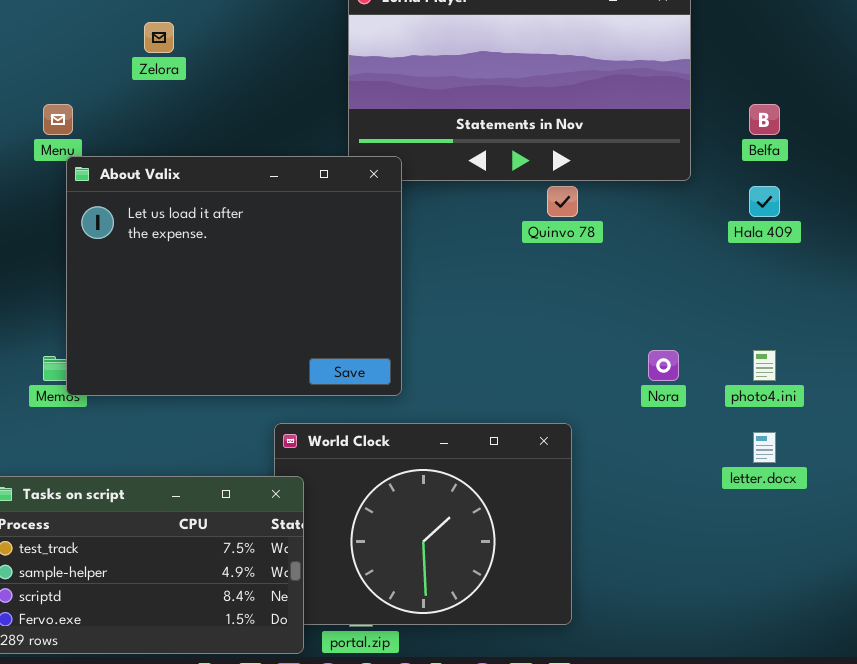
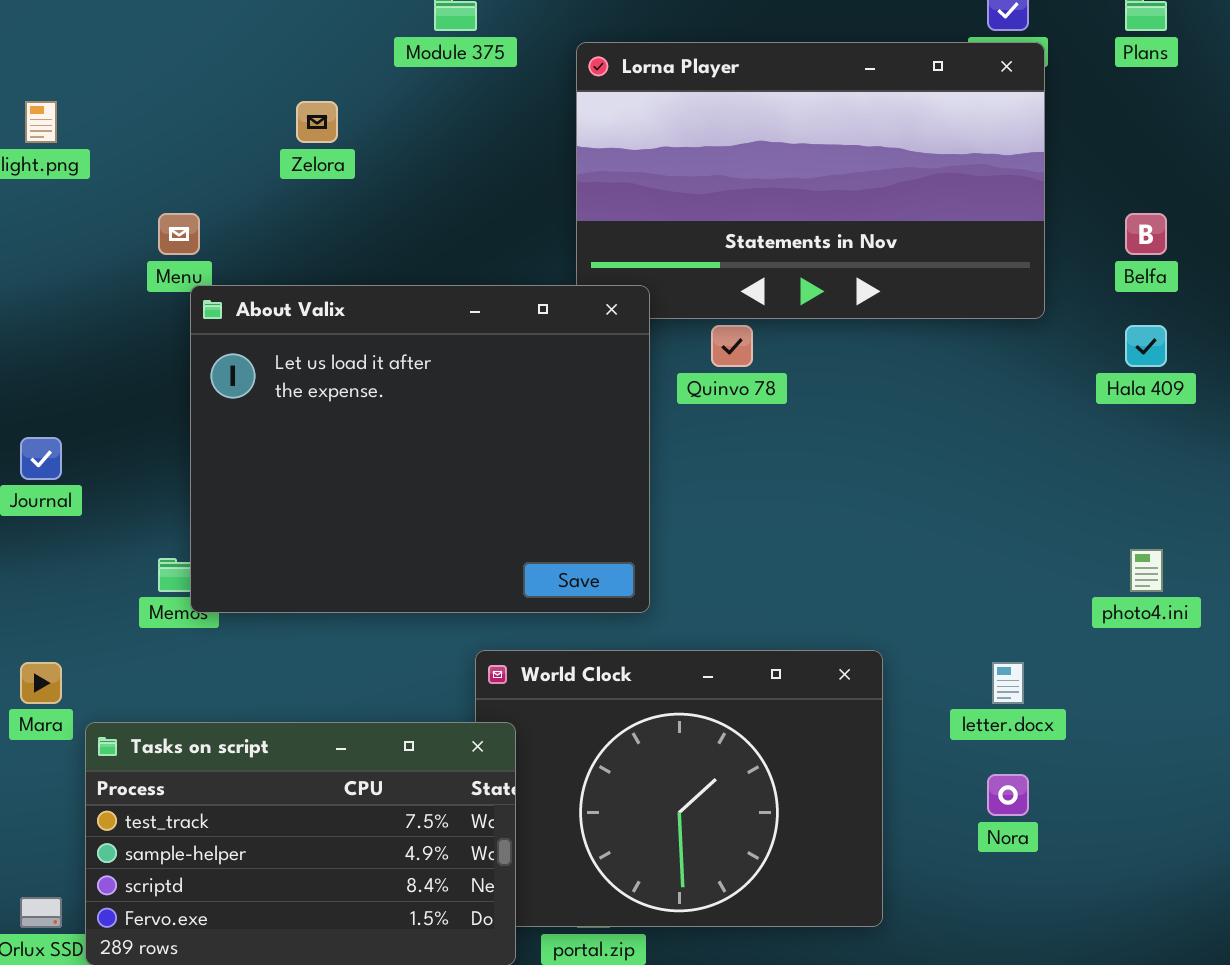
Quinvo 78: [547,186,578,217] -> [711,325,753,367], moved
Nora: [648,350,679,381] -> [987,774,1029,816], moved
letter.docx: [753,432,776,463] -> [992,662,1024,704], moved

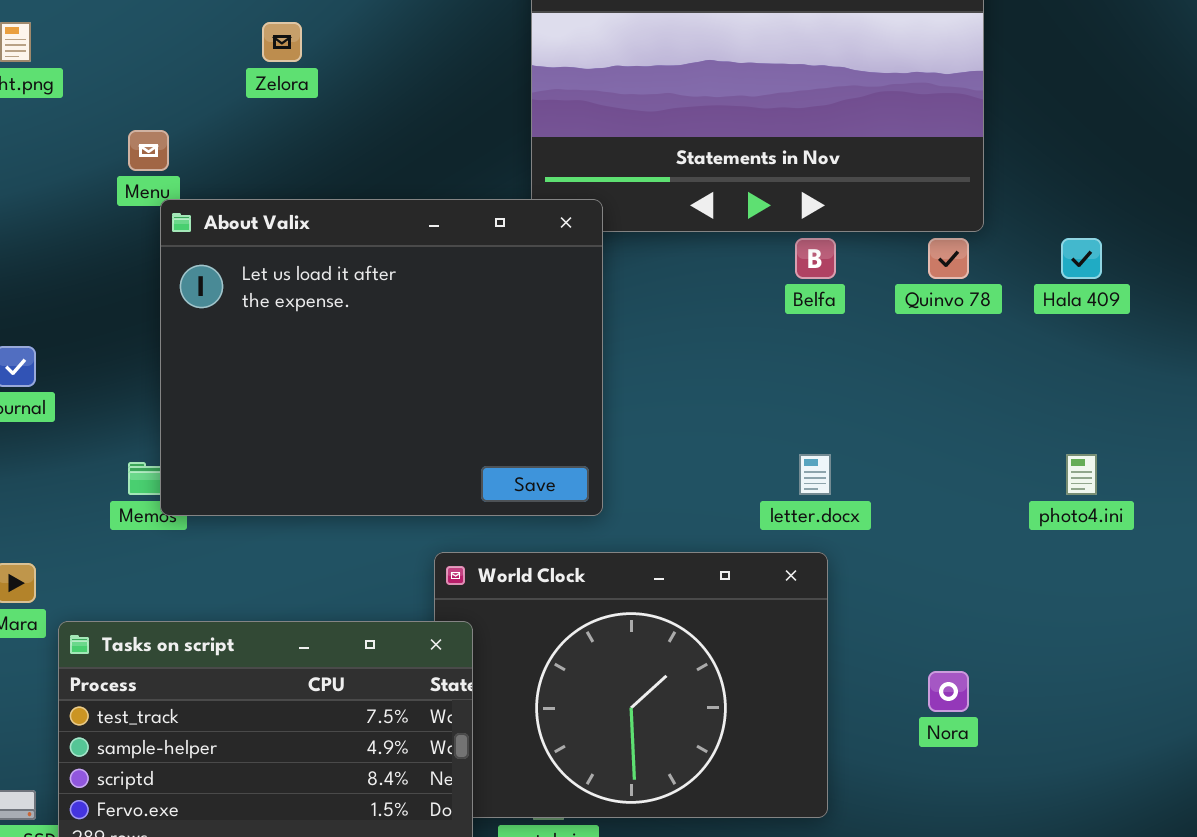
Belfa: [1125,213,1167,255] -> [795,238,836,279], moved
Quinvo 78: [711,325,753,367] -> [928,238,969,279], moved
letter.docx: [992,662,1024,704] -> [799,454,831,495], moved

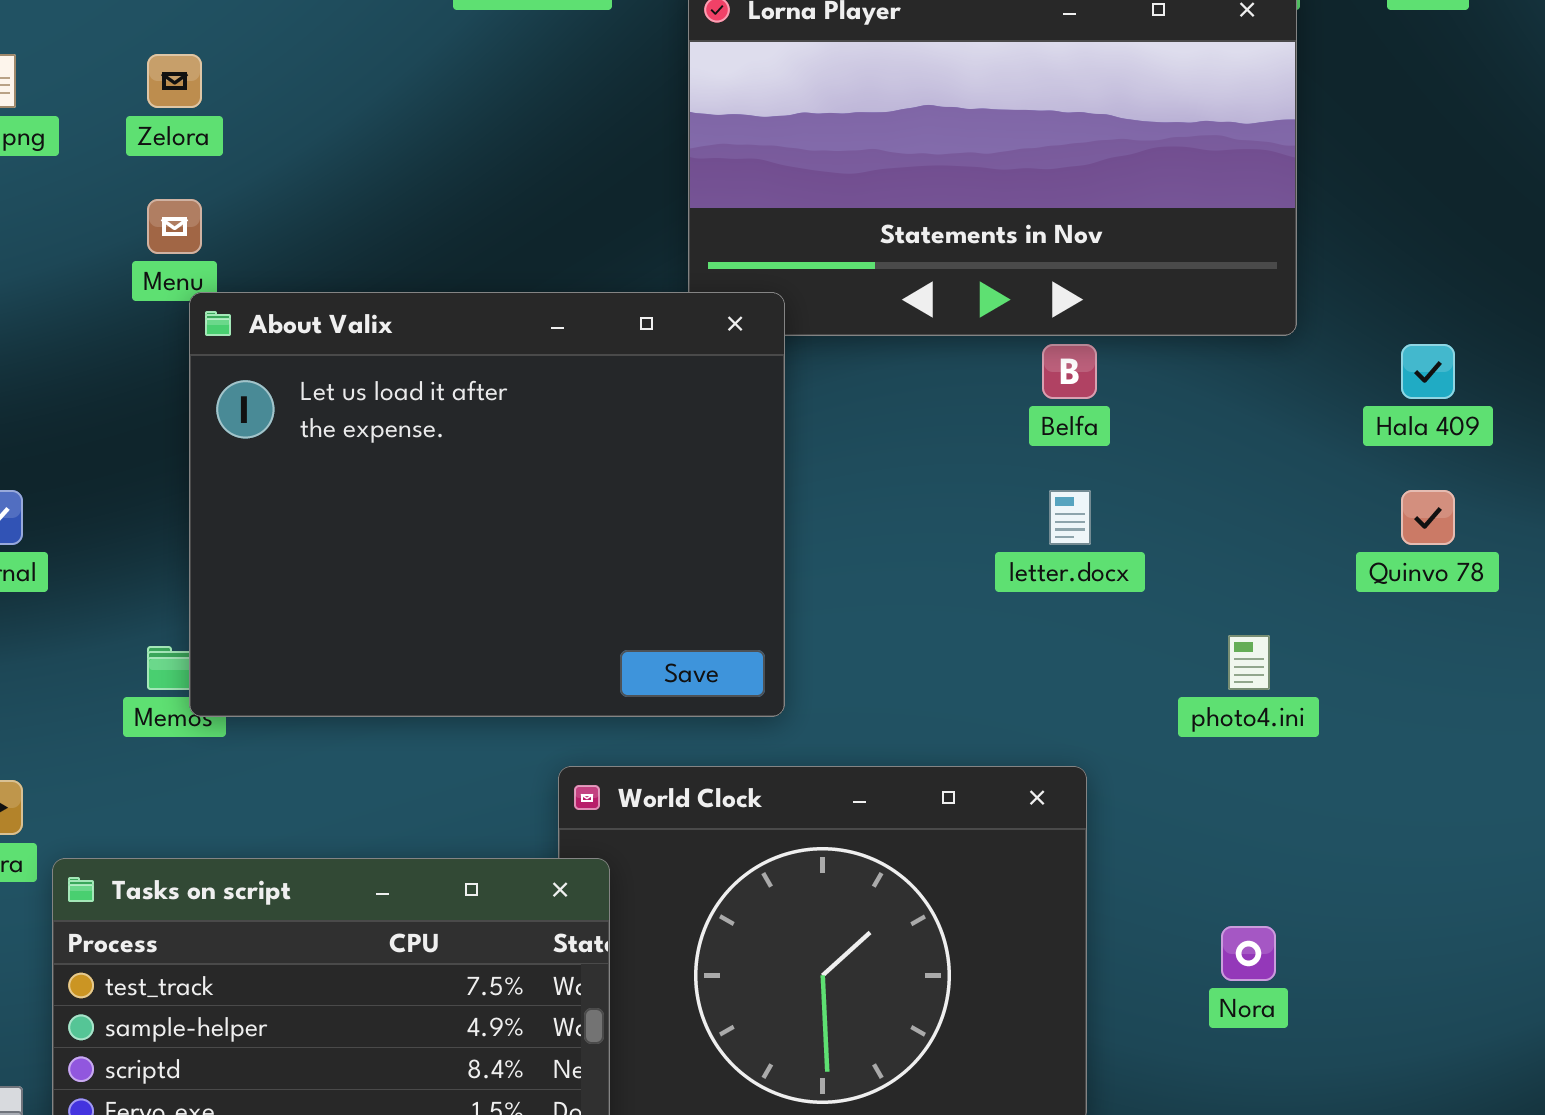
Zelora: [262,22,302,62] -> [147,54,202,108], moved
Quinvo 78: [928,238,969,279] -> [1401,490,1455,545], moved
letter.docx: [799,454,831,495] -> [1049,490,1091,545], moved
photo4.ini: [1066,454,1097,495] -> [1228,635,1270,690], moved

